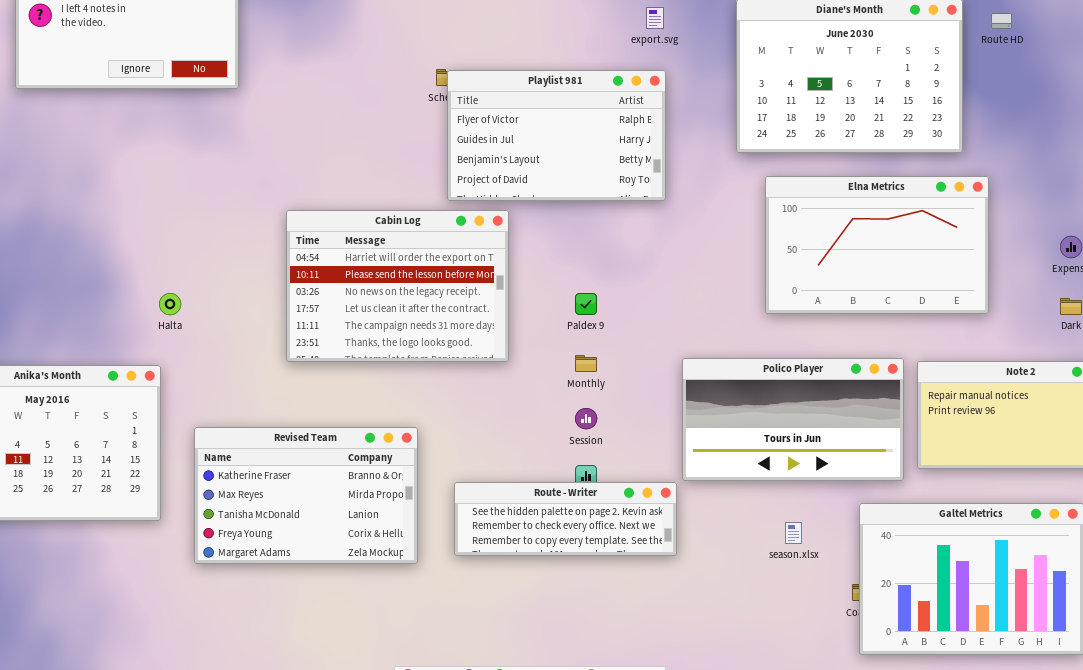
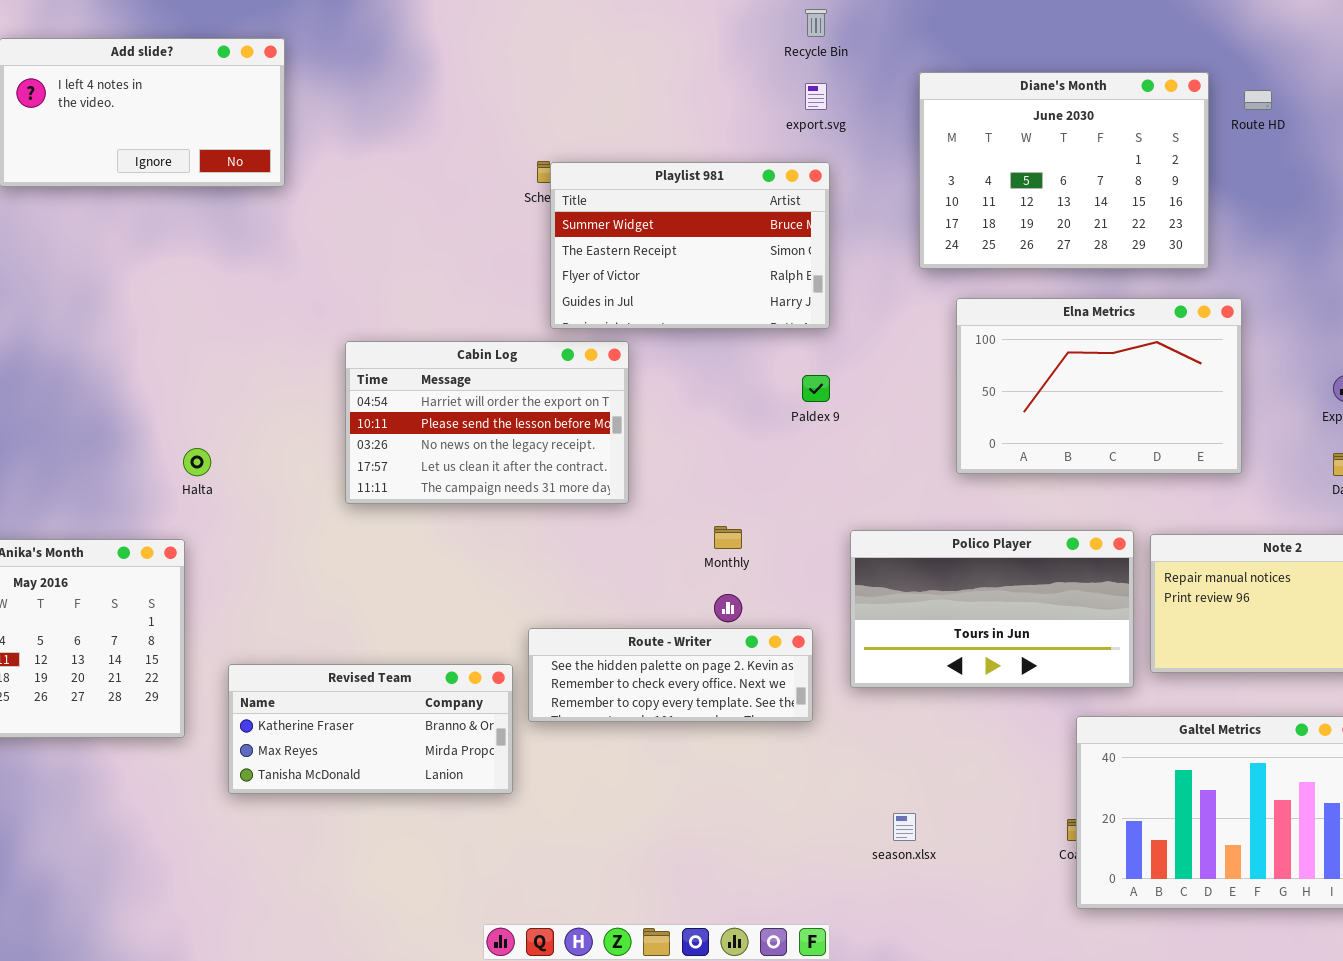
Playlist 981: [447,70,666,201] -> [550,162,830,329], scrolled up 2 rows
Cabin Log: [286,210,509,362] -> [345,341,629,504], resized
Paldex 9: [575,293,597,315] -> [802,375,830,402], moved
Revised Team: [194,427,418,564] -> [228,664,513,794], resized
Route - Writer: [454,482,677,556] -> [528,628,813,722], moved
season.xlsx: [785,522,802,544] -> [893,813,916,841], moved

